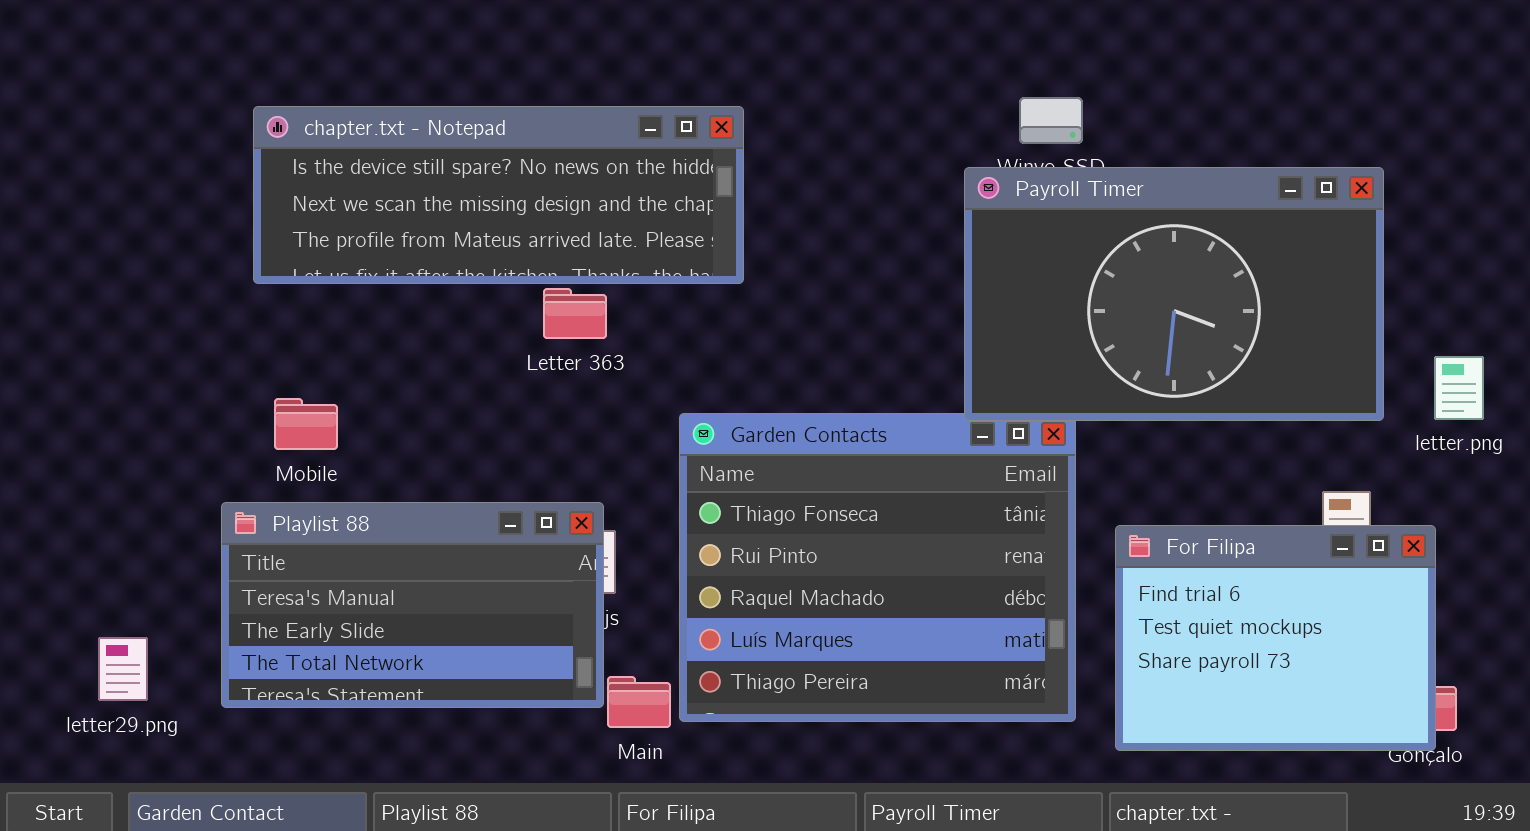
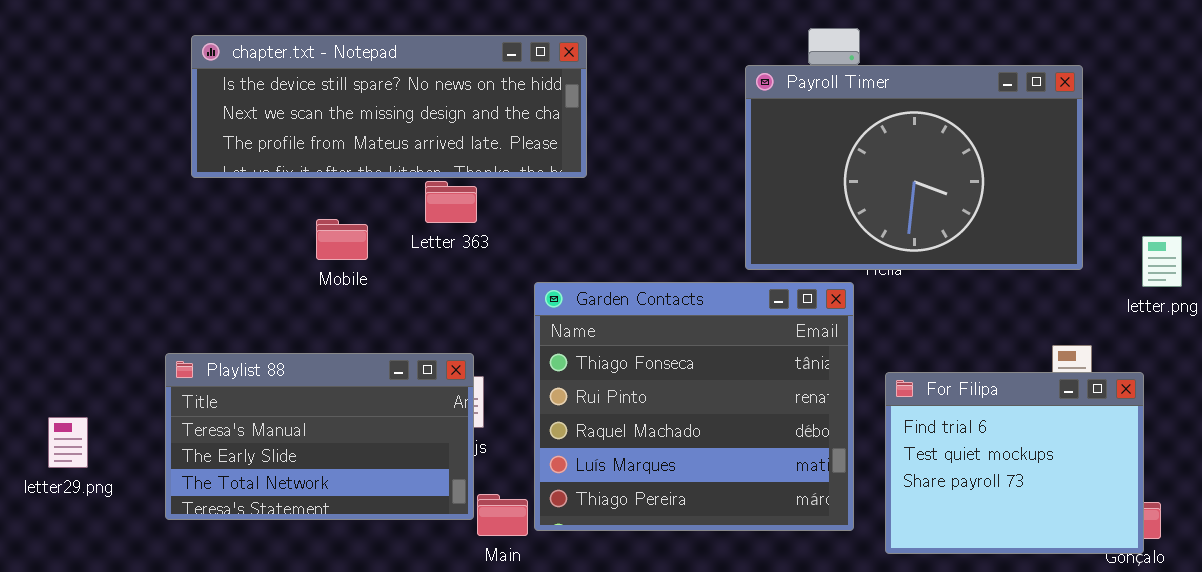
Payroll Timer: [964,167,1384,421] -> [745,65,1083,270], moved
Mobile: [274,398,338,450] -> [316,219,368,260], moved
letter29.png: [98,637,148,701] -> [48,417,88,468], moved

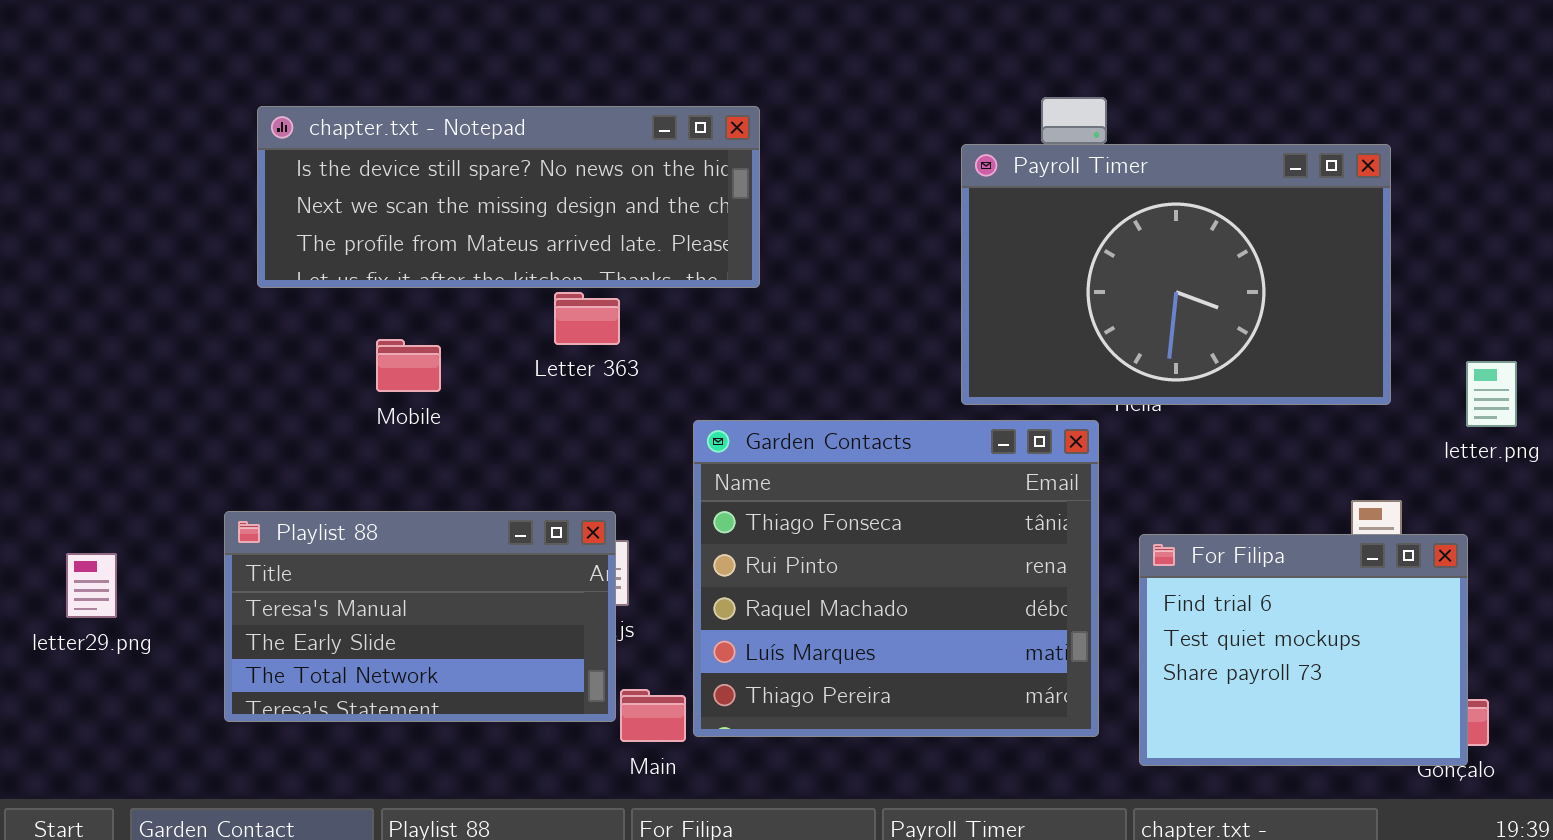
Mobile: [316,219,368,260] -> [376,339,441,392], moved
letter29.png: [48,417,88,468] -> [66,553,117,618], moved

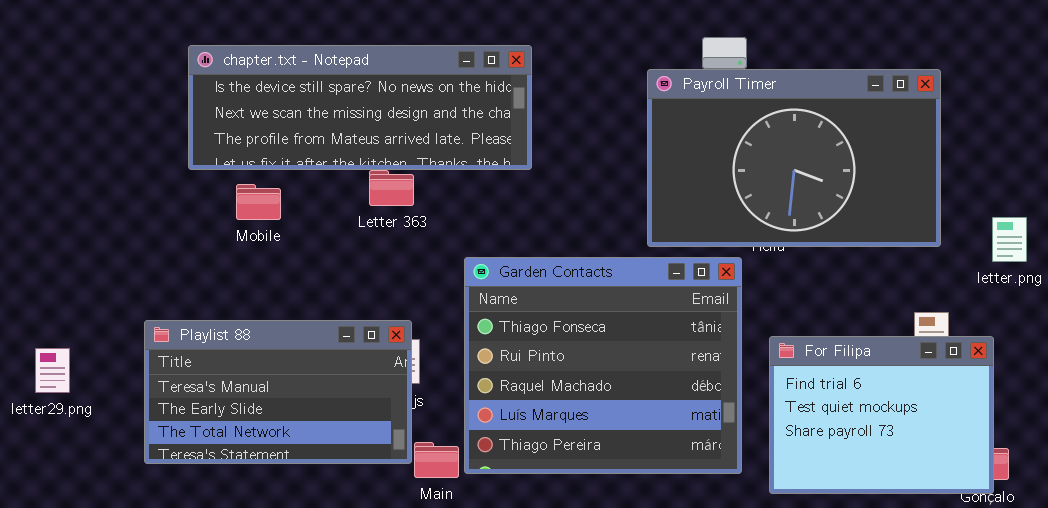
chapter.txt - Notepad: [257,106,760,288] -> [188,45,532,170], moved
Mobile: [376,339,441,392] -> [236,184,281,220], moved

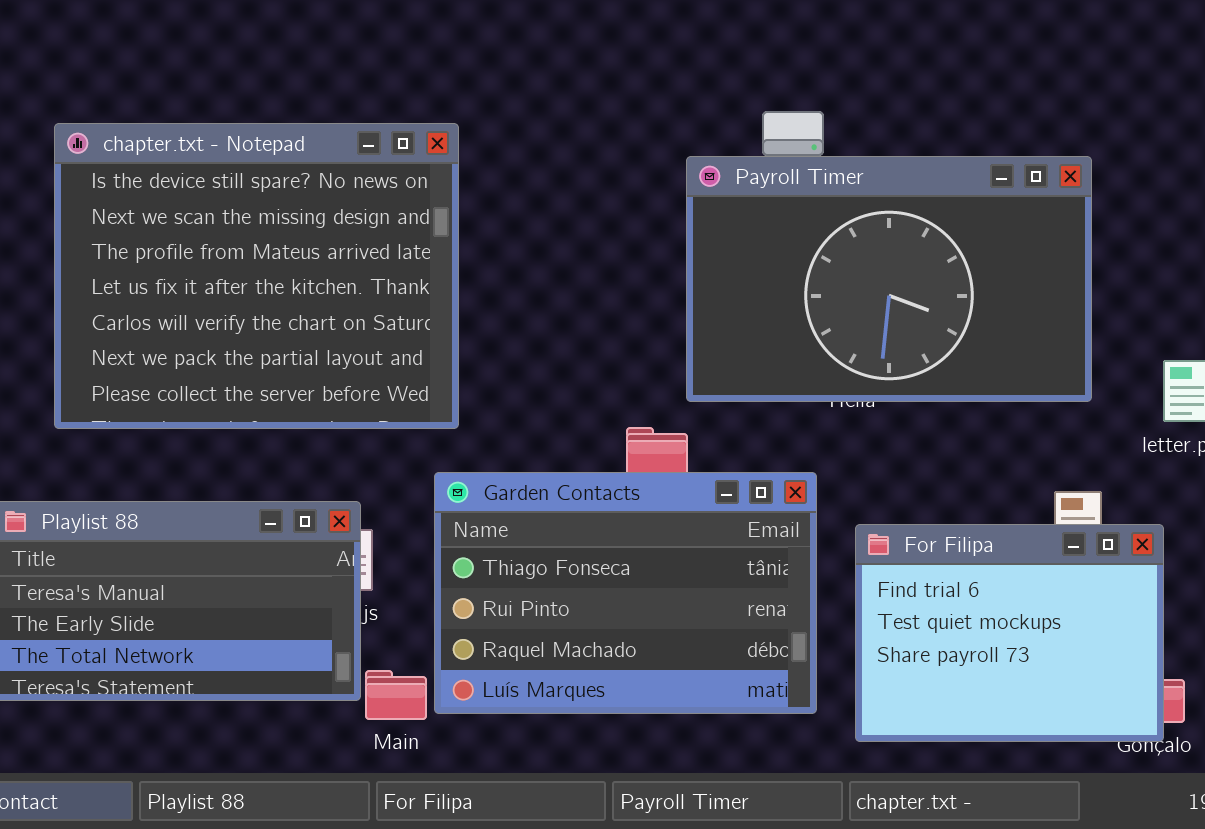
chapter.txt - Notepad: [188,45,532,170] -> [54,123,459,429], resized
Garden Contacts: [464,257,742,474] -> [434,472,817,714], resized

